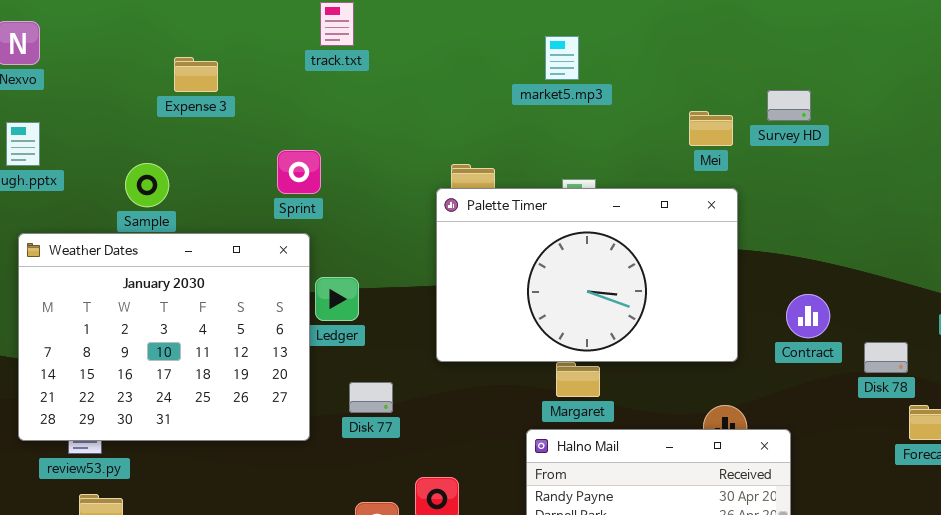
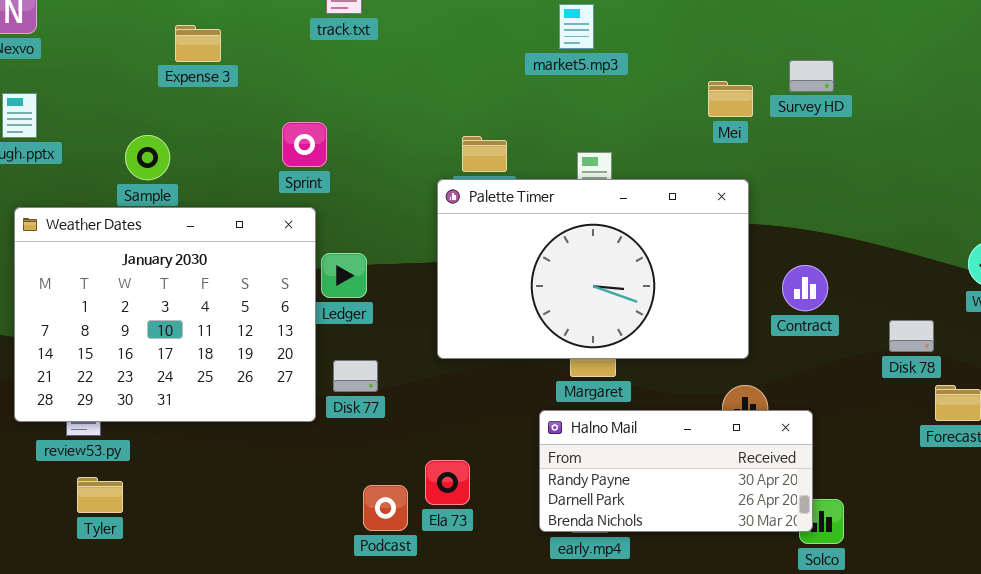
Palette Timer: [436,188,738,362] -> [437,179,749,359], moved
Contract: [786,294,830,338] -> [782,265,828,311], moved
Disk 77: [349,382,393,413] -> [333,360,378,392], moved

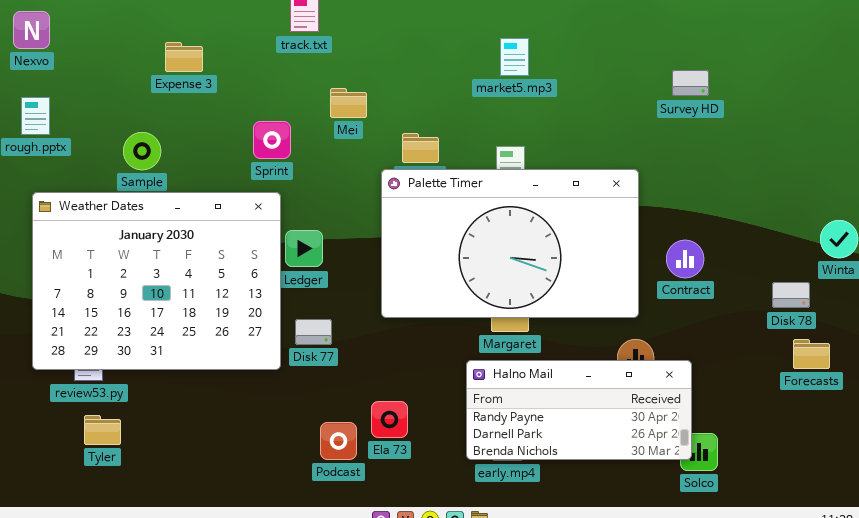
market5.mp3: [559,4,594,49] -> [500,38,529,76], moved
Mei: [708,81,753,117] -> [330,88,367,118], moved
Disk 78: [889,320,934,352] -> [772,282,810,308], moved

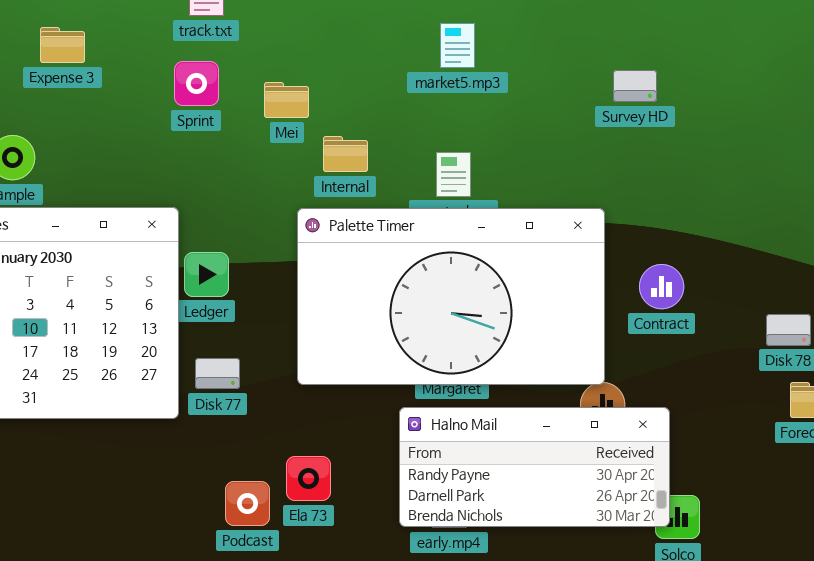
Survey HD: [672,70,709,96] -> [613,70,657,102], moved
Mei: [330,88,367,118] -> [264,82,309,118], moved
Sprint: [253,121,291,159] -> [174,61,219,106], moved
Palette Timer: [381,169,639,318] -> [297,208,605,385], moved

